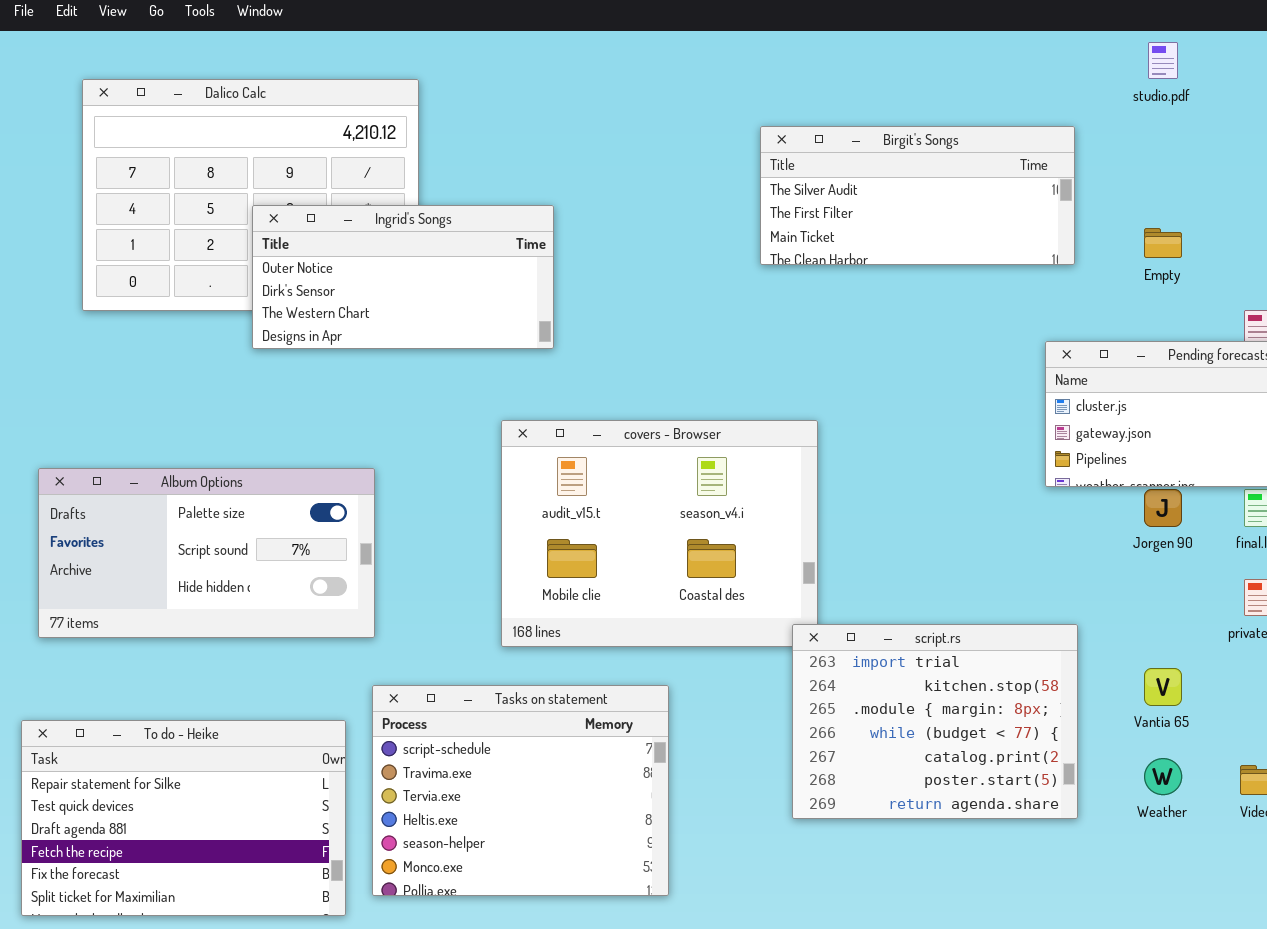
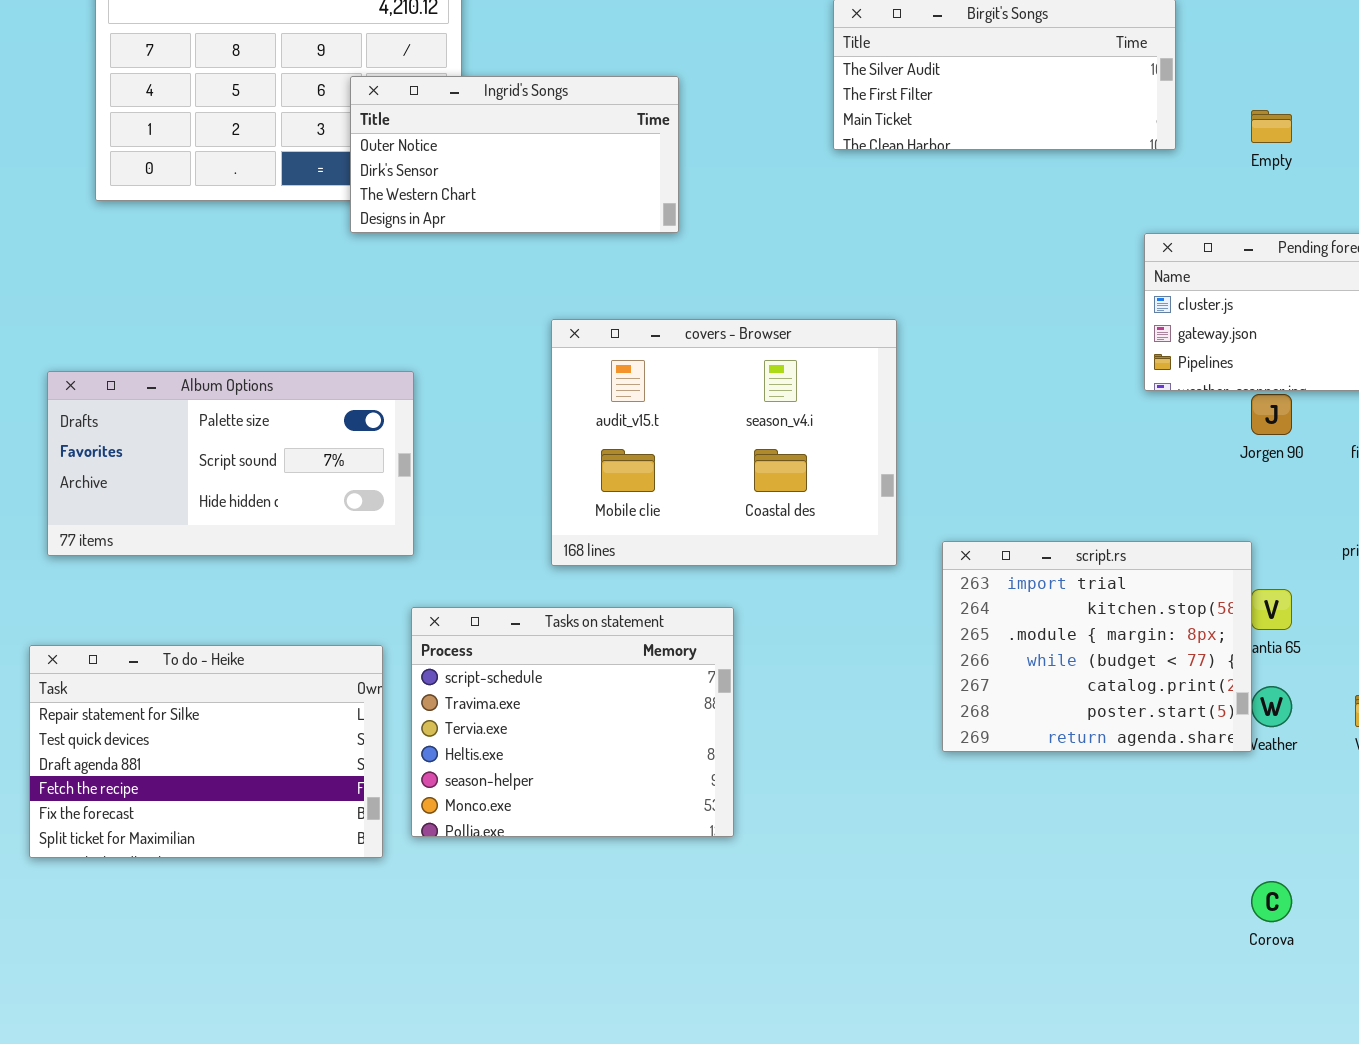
Ingrid's Songs: [252,205,554,349] -> [350,76,679,233], moved
script.rs: [792,624,1078,819] -> [942,541,1252,752], moved

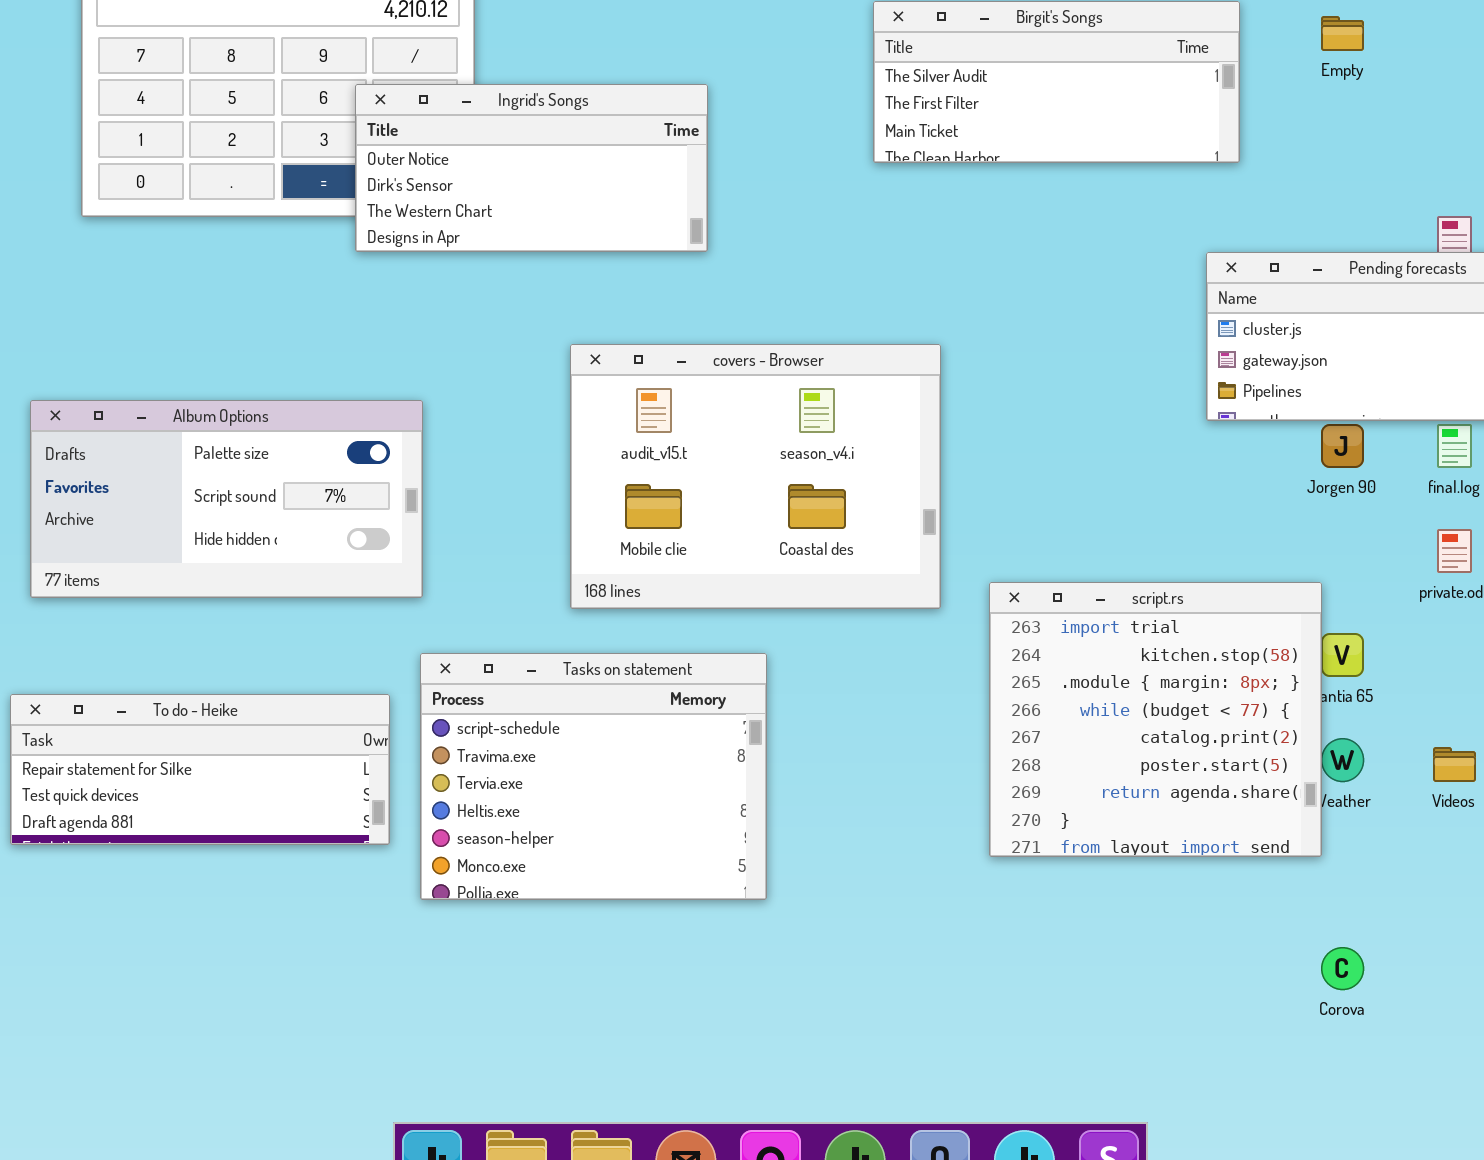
Empty: [1251,110,1292,143] -> [1321,16,1364,51], moved
script.rs: [942,541,1252,752] -> [989,582,1322,857], resized
To do - Heike: [29,645,383,858] -> [10,694,390,845], resized

